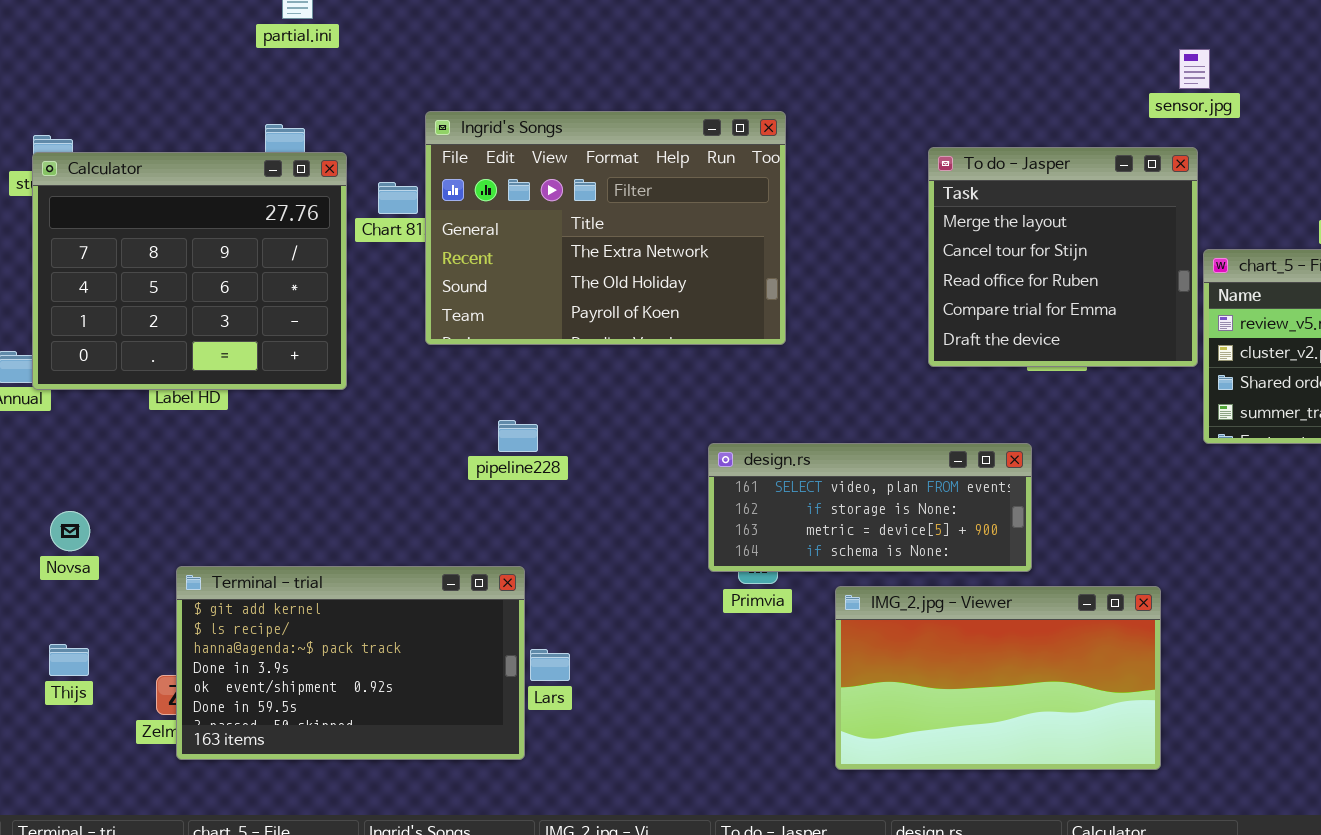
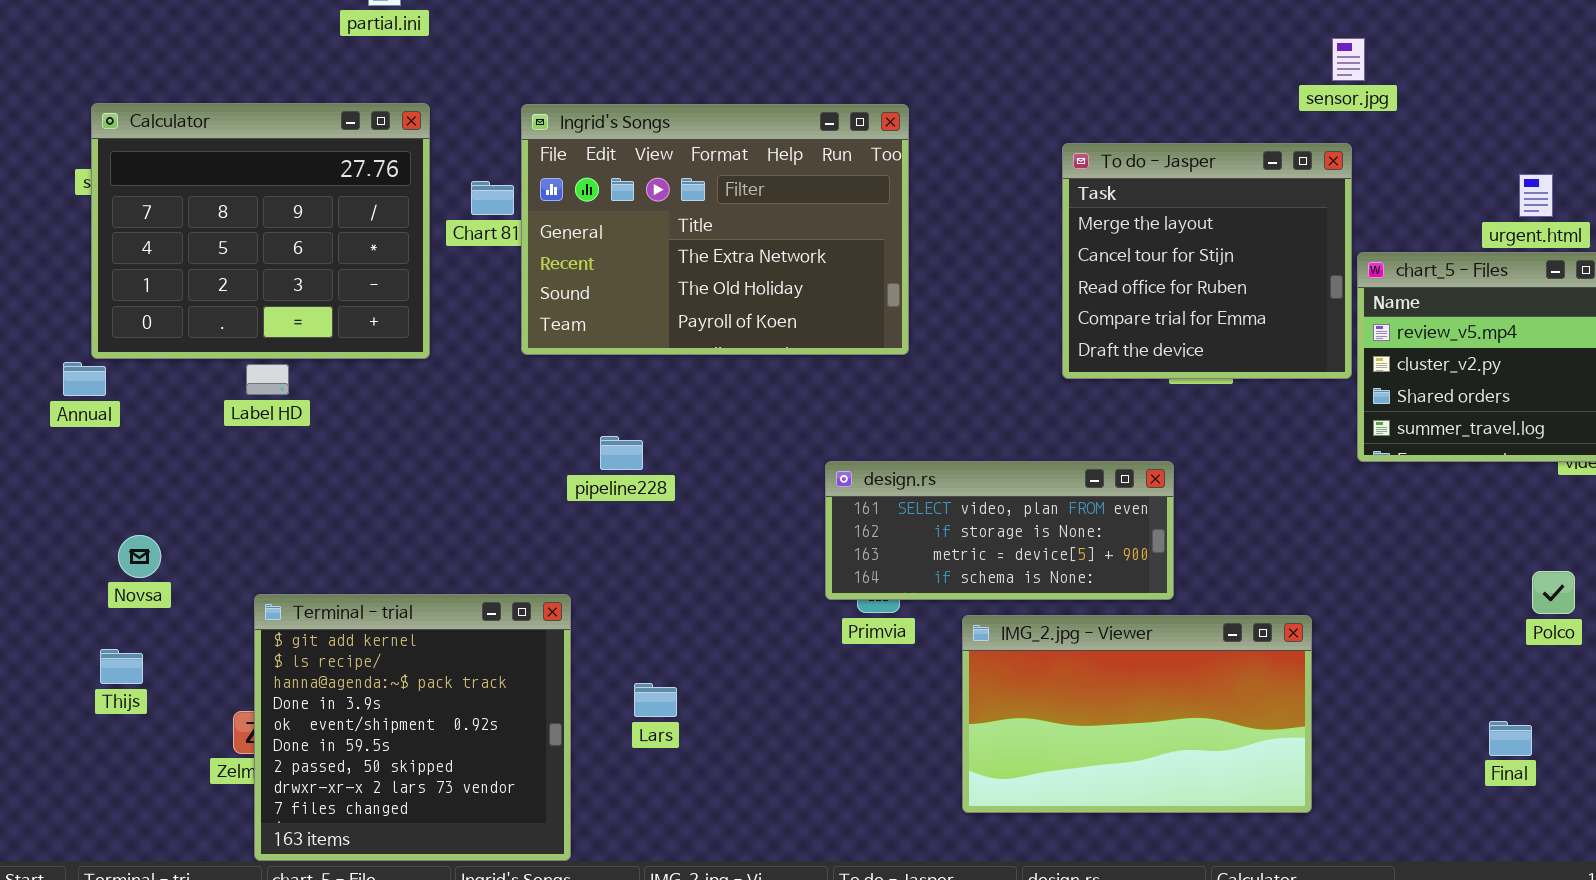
Calculator: [32,152,347,390] -> [91,103,430,359], moved
Terminal - trial: [176,566,525,760] -> [254,594,571,861], resized
Thijs: [49,644,89,676] -> [100,649,143,684], moved

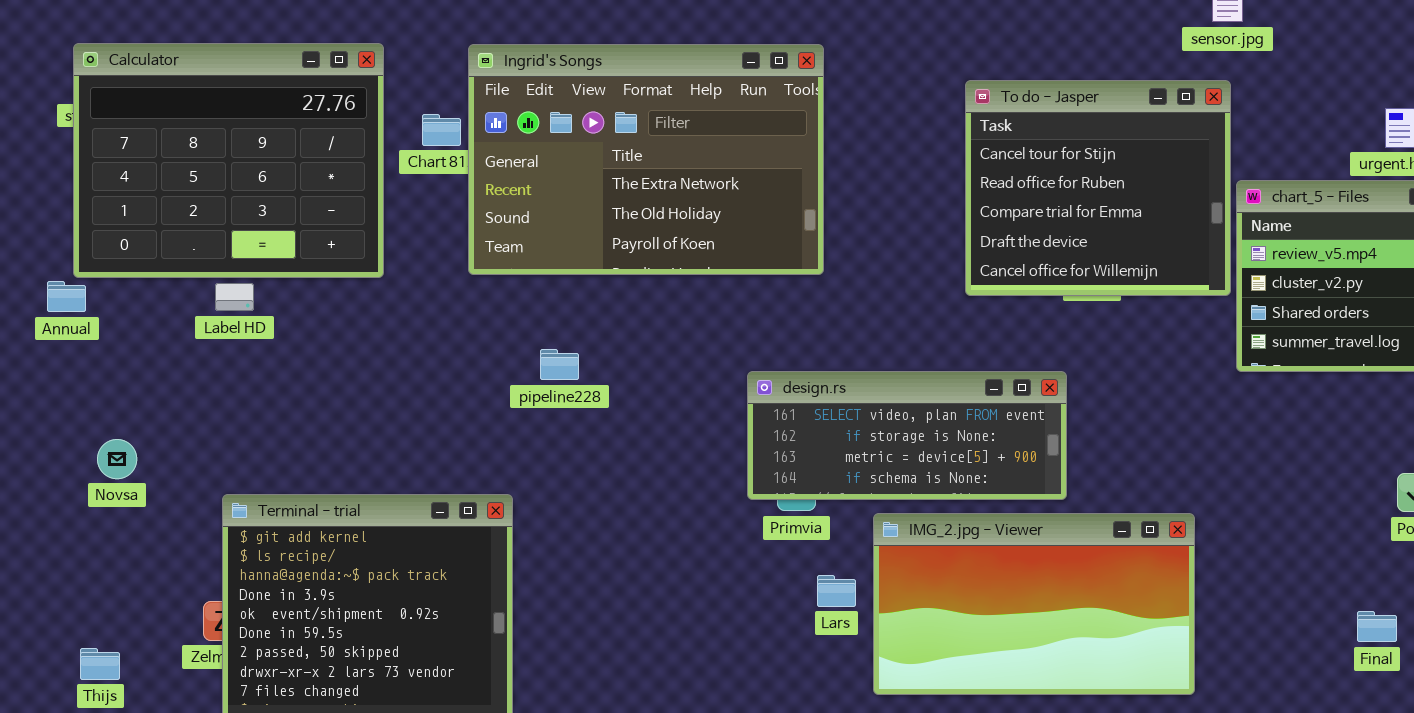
To do - Jasper: [1062,143,1352,379] -> [965,80,1231,296], scrolled down 1 row
Thijs: [100,649,143,684] -> [80,648,120,680], moved
Lars: [634,683,677,717] -> [817,575,856,607], moved

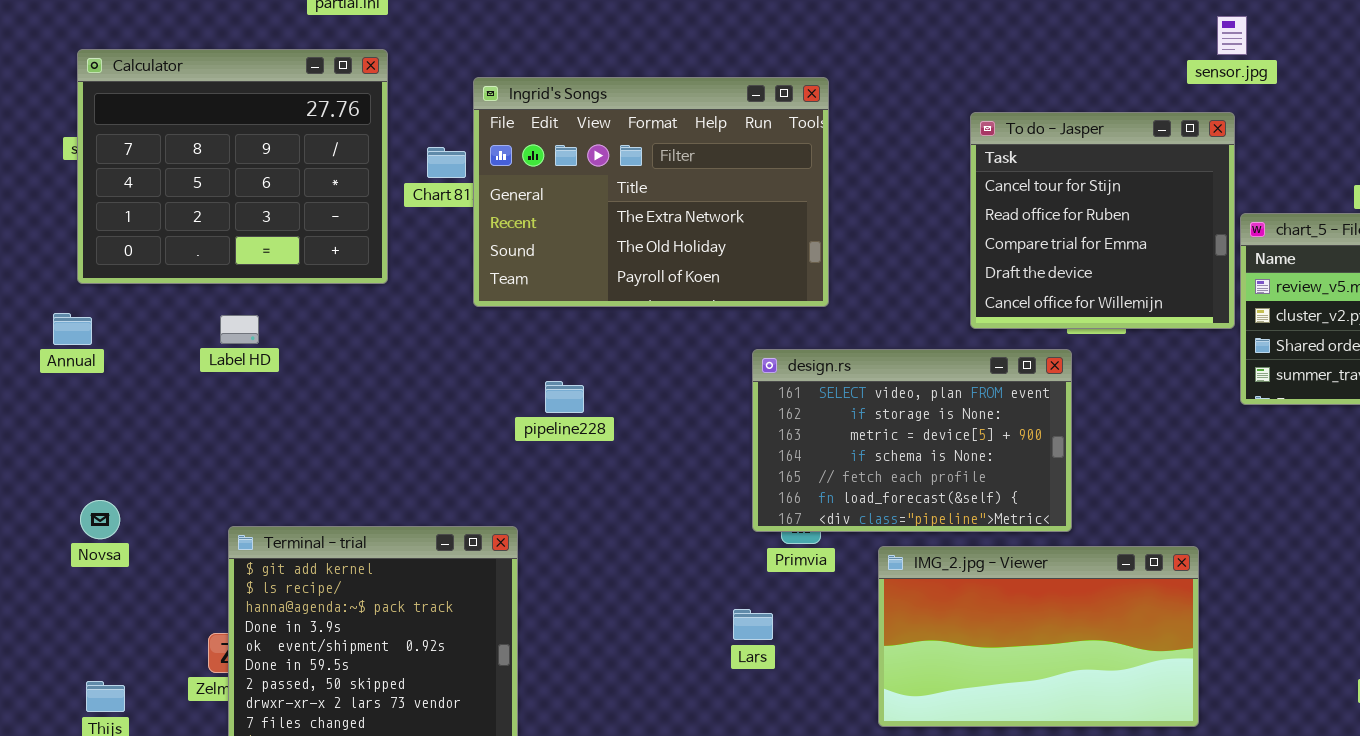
Calculator: [73,43,384,278] -> [77,49,388,284], moved
design.rs: [747,371,1067,500] -> [752,349,1072,532], resized
Novsa: [97,439,137,479] -> [80,500,120,539], moved
Lars: [817,575,856,607] -> [733,609,773,640], moved

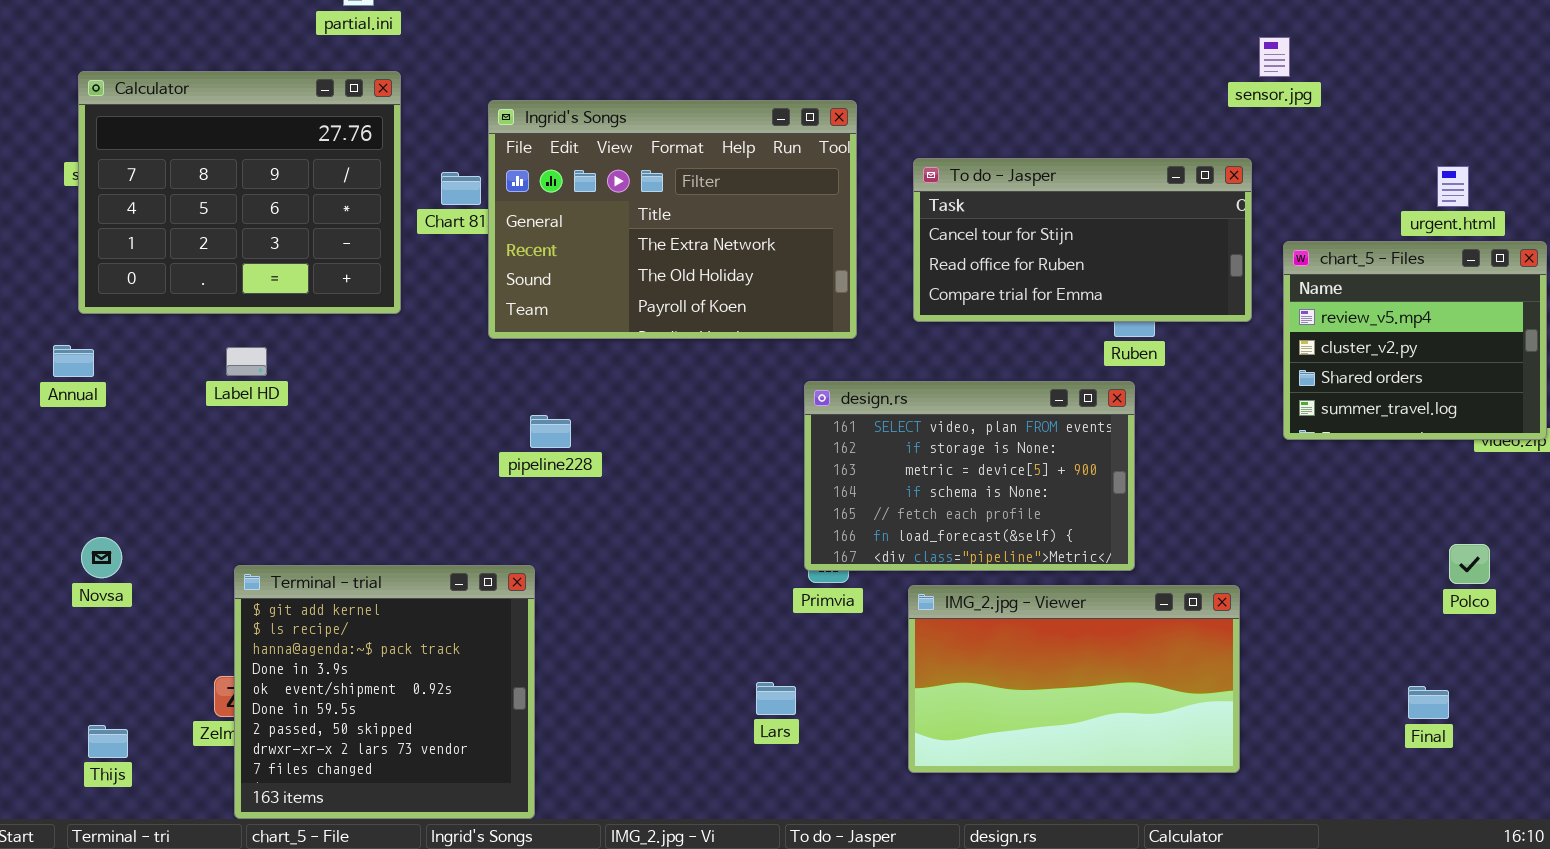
To do - Jasper: [970,112,1235,329] -> [913,158,1252,322], moved, resized
design.rs: [752,349,1072,532] -> [804,381,1135,571], moved
pipeline228: [545,381,584,413] -> [530,415,571,448], moved
Lars: [733,609,773,640] -> [756,682,796,715], moved

